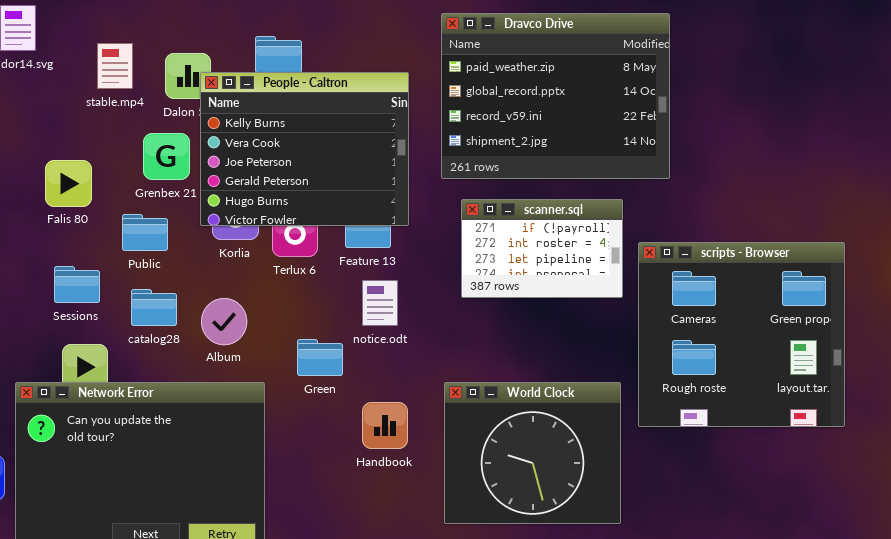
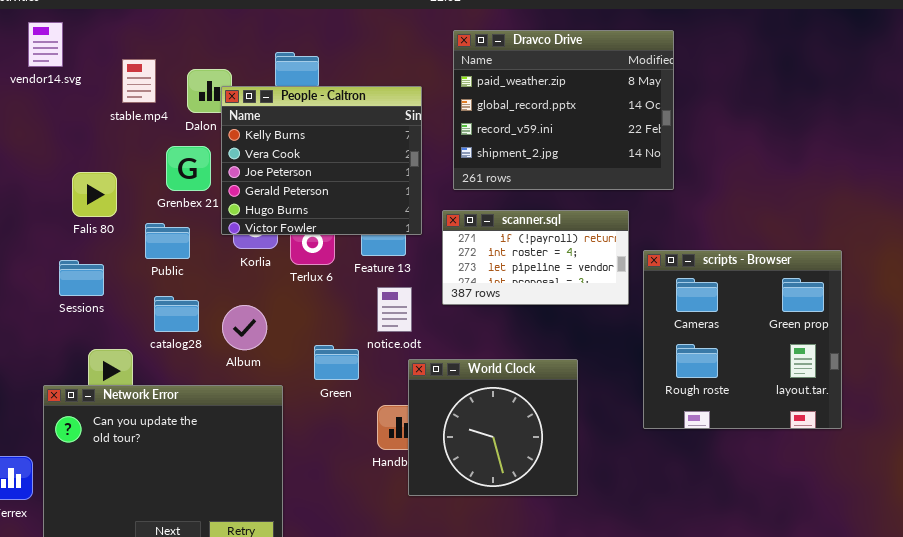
scanner.sql: [461,199,623,298] -> [442,210,629,305], resized
Sessions: [54,266,100,303] -> [59,260,104,296], moved
World Clock: [444,382,621,524] -> [408,359,578,496], moved

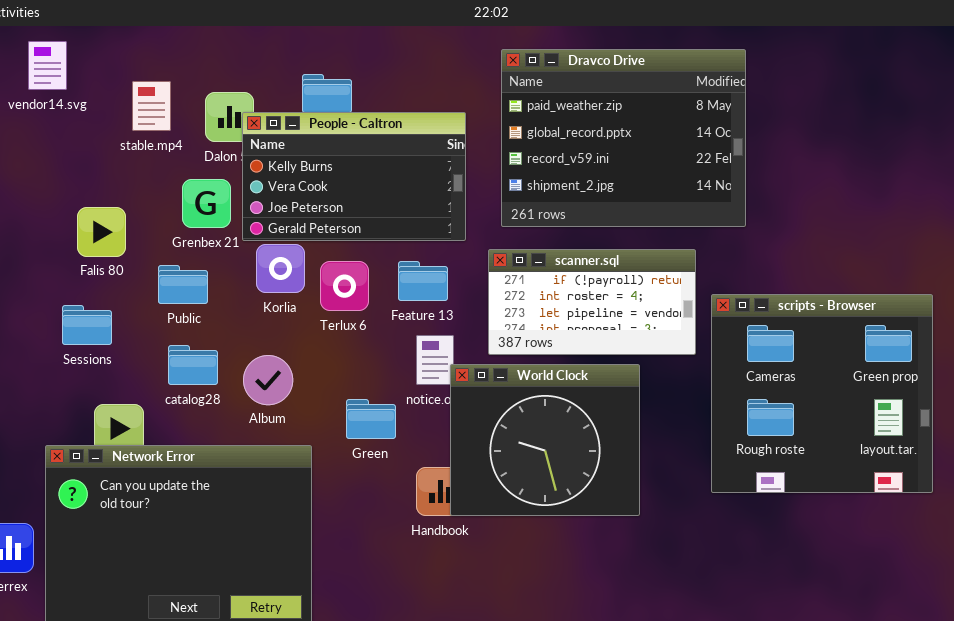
People - Caltron: [221,86,422,235] -> [242,112,466,241], resized
World Clock: [408,359,578,496] -> [450,364,640,516], moved

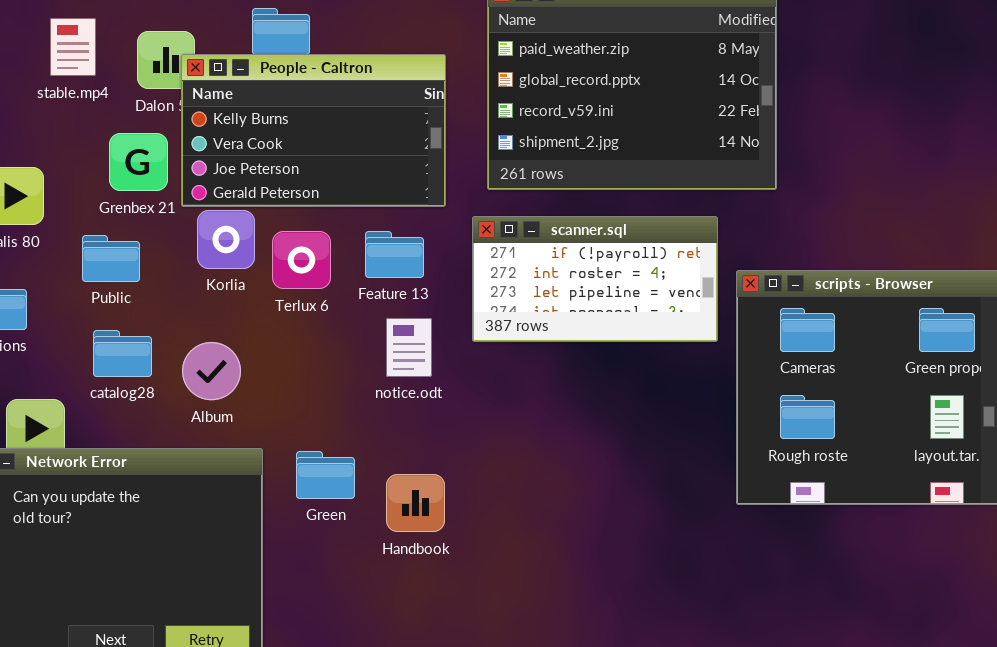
World Clock: [450,364,640,516] -> none, closed
Green: [346,399,396,439] -> [296,451,355,499], moved

